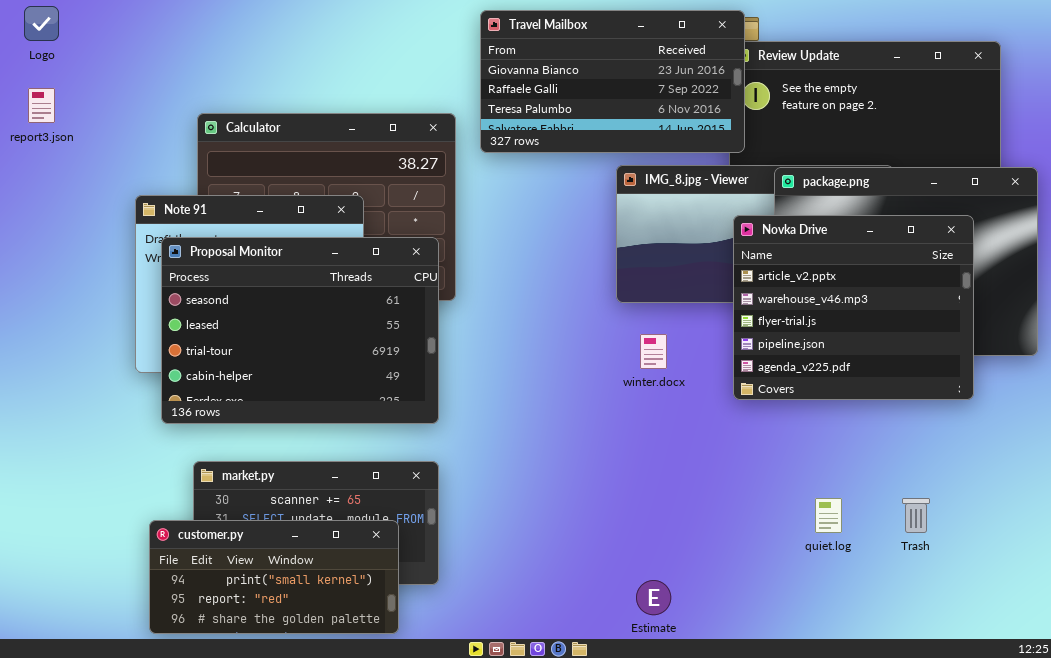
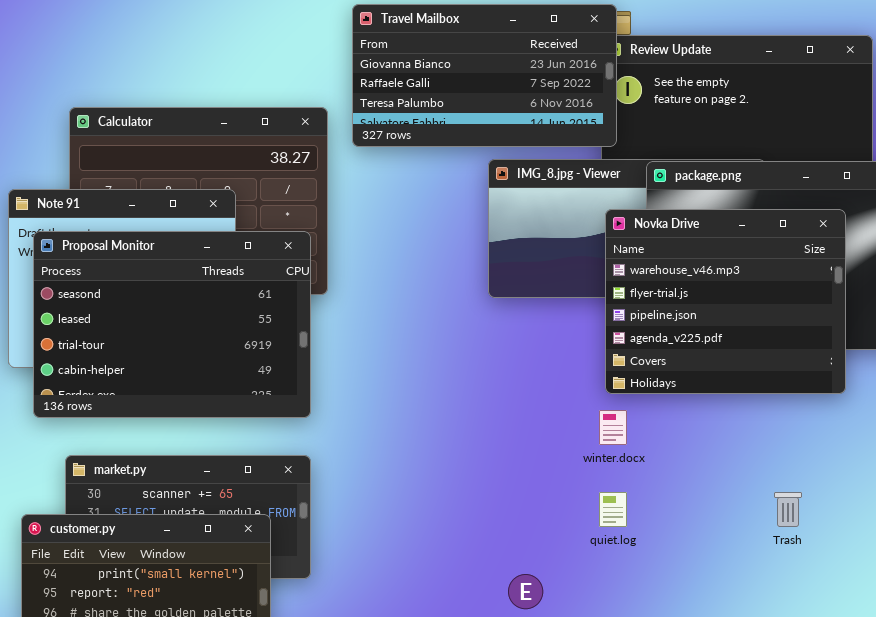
Novka Drive: [733,215,974,400] -> [605,209,846,394], scrolled down 1 row
winter.docx: [640,334,667,369] -> [599,410,627,445], moved
quiet.log: [815,498,842,533] -> [599,492,627,527], moved

